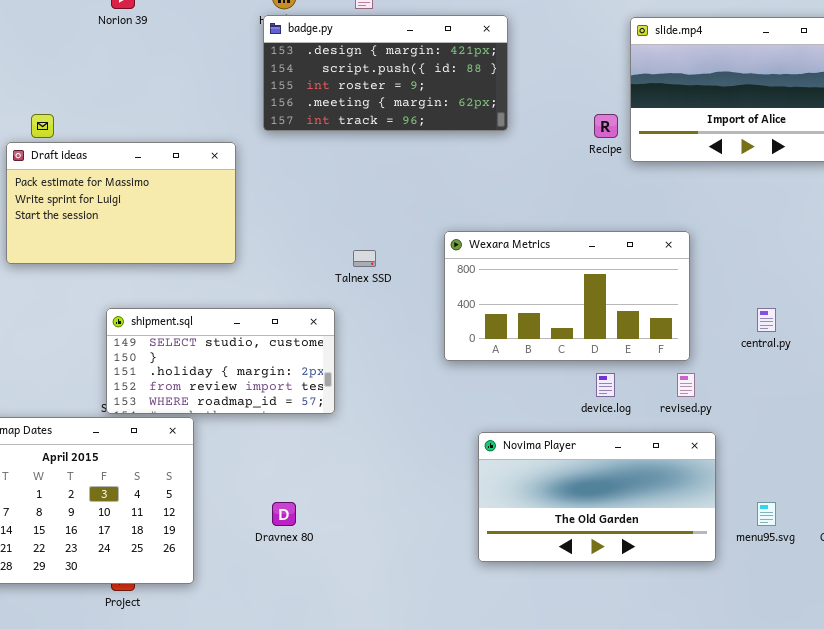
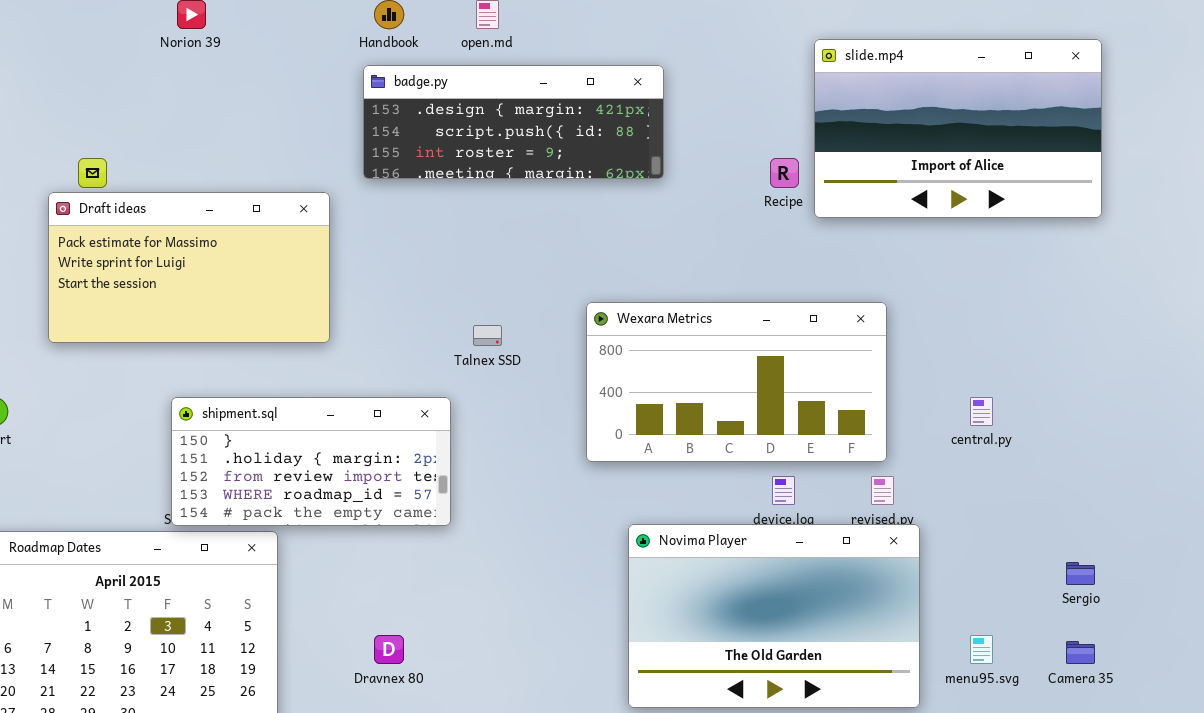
badge.py: [263,15,508,131] -> [363,65,664,179], resized
shipment.sql: [106,308,335,414] -> [171,397,451,526], scrolled down 1 row
Novima Player: [478,432,716,562] -> [628,524,920,708], resized

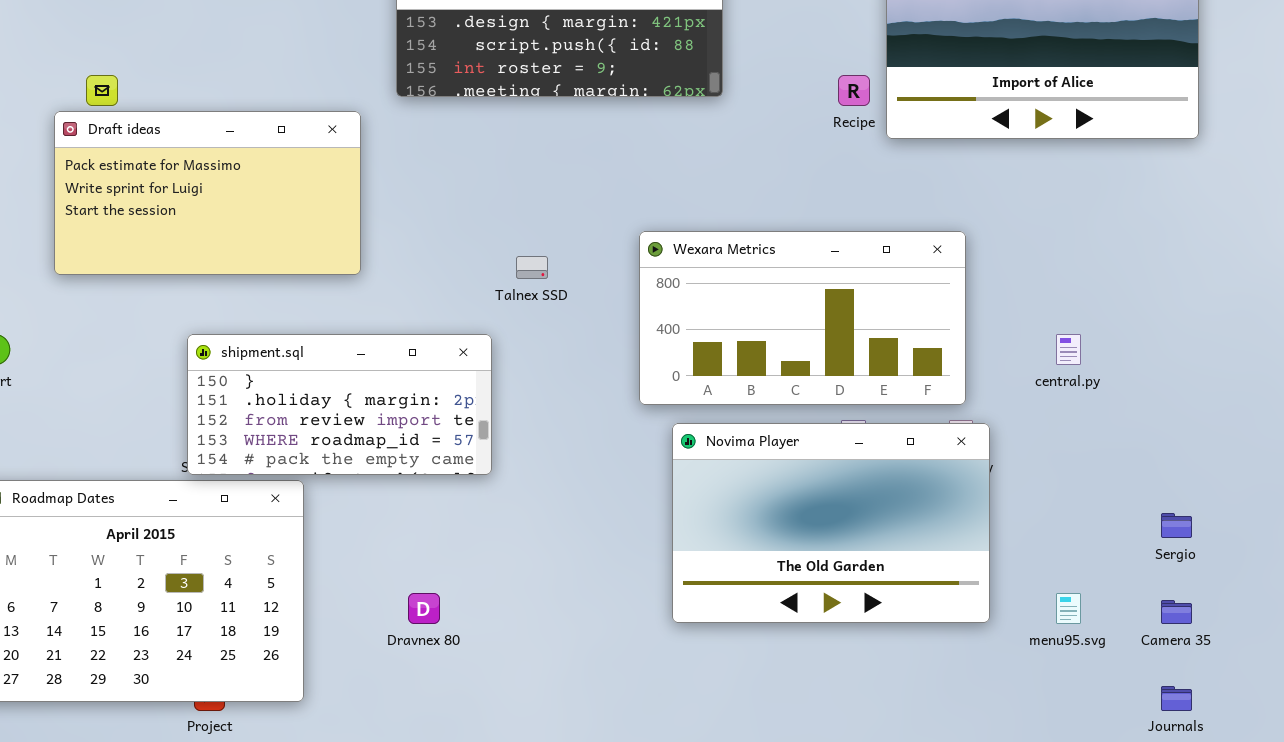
Novima Player: [628,524,920,708] -> [672,423,990,623], moved

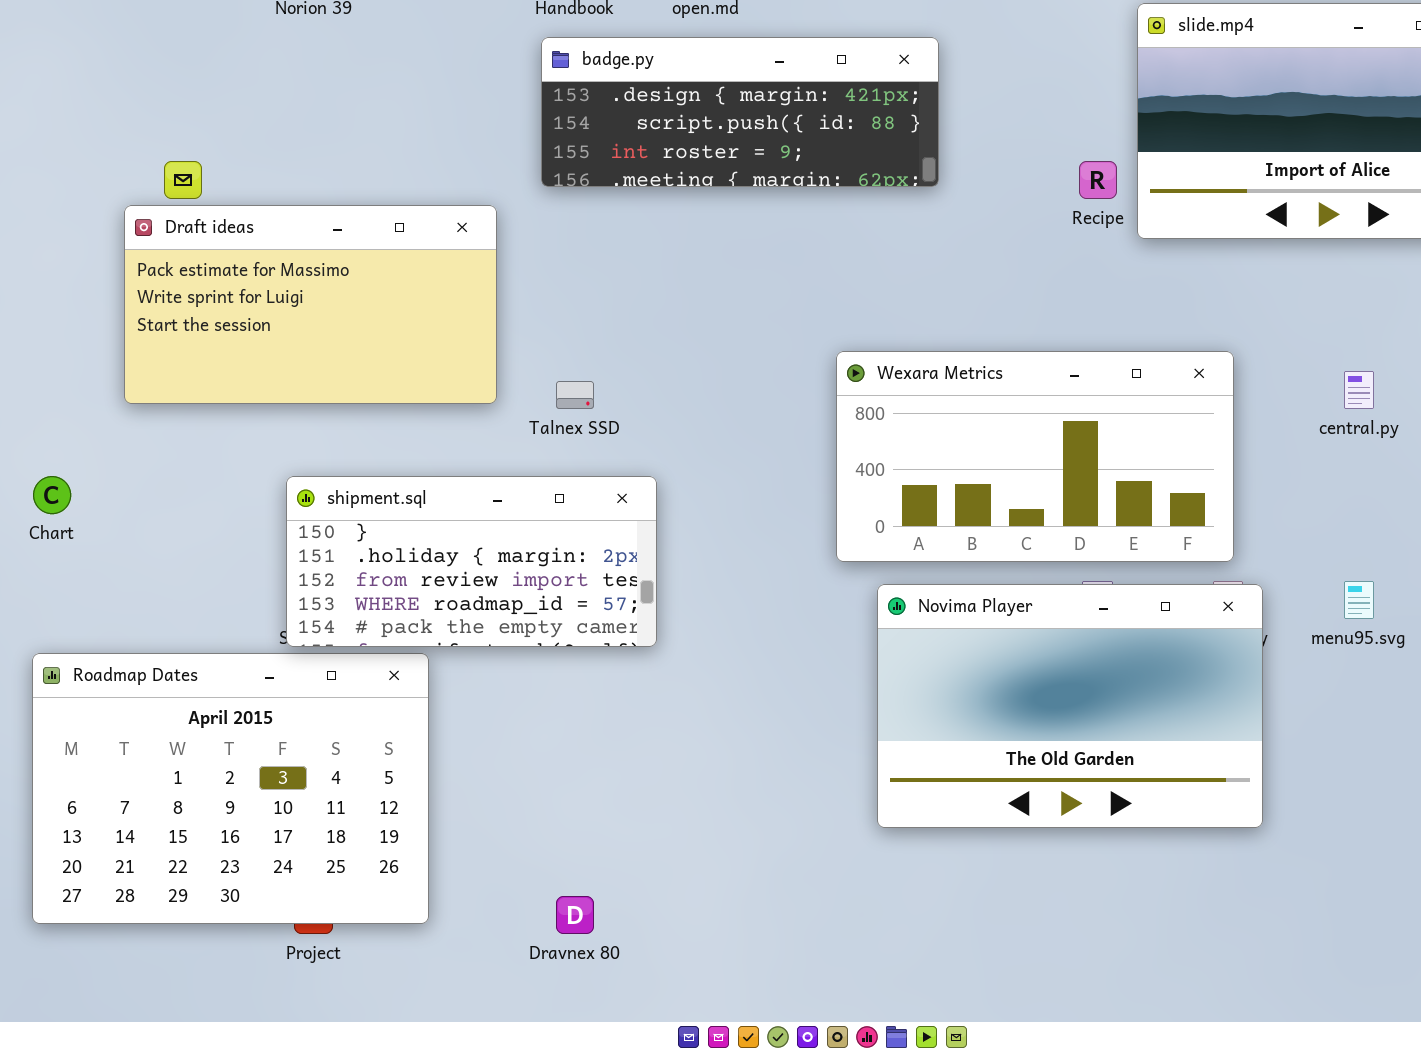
Talnex SSD: [516,256,548,279] -> [556,381,594,409], moved
central.py: [1056,334,1081,365] -> [1344,371,1374,409], moved
Dravnex 80: [408,593,440,624] -> [556,896,594,934], moved
menu95.svg: [1056,593,1081,624] -> [1344,581,1374,619], moved

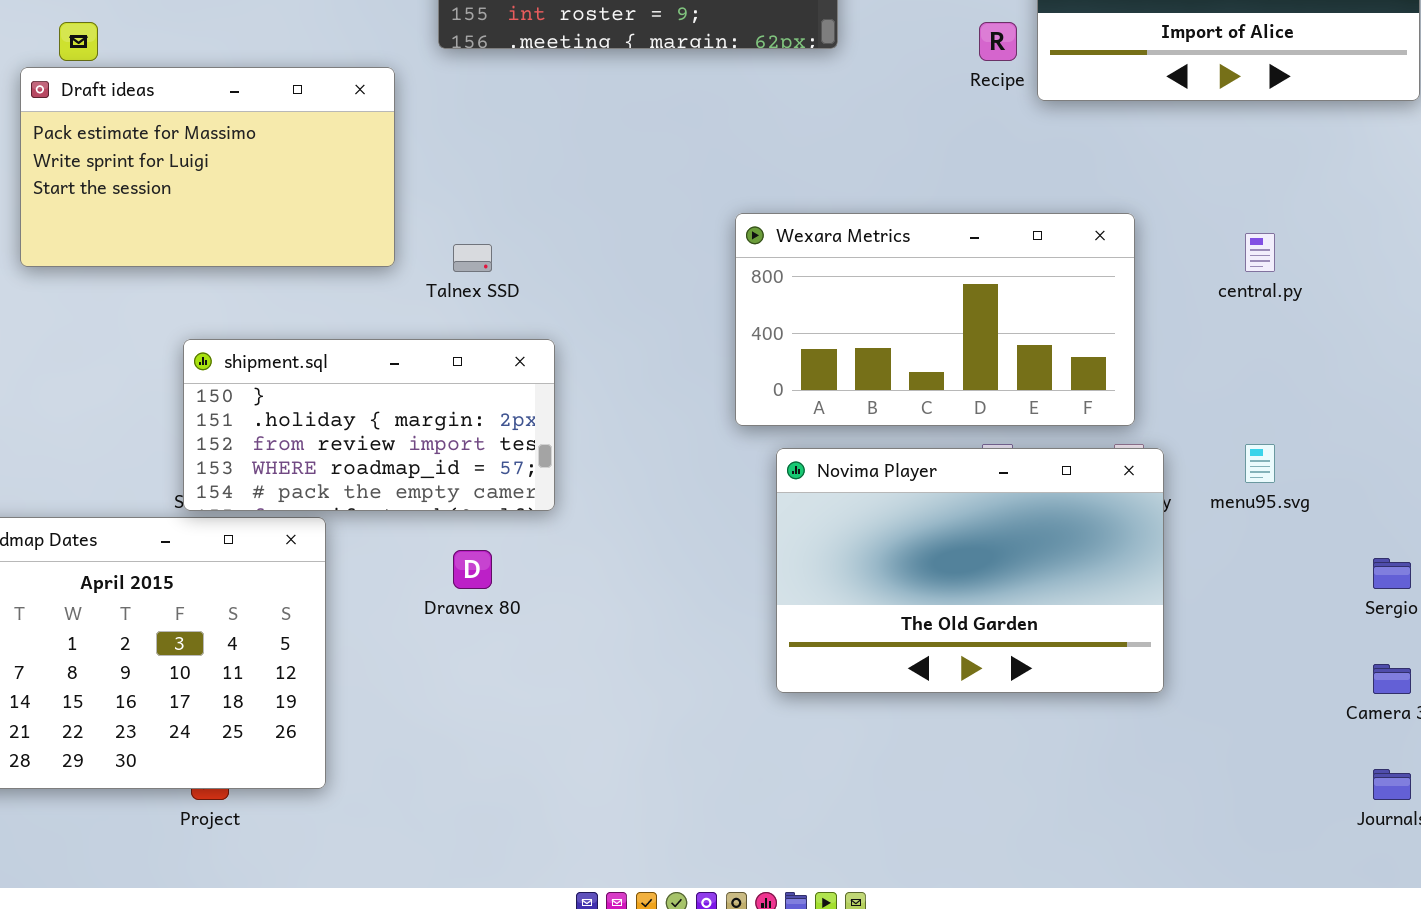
Dravnex 80: [556,896,594,934] -> [453,550,492,589], moved

